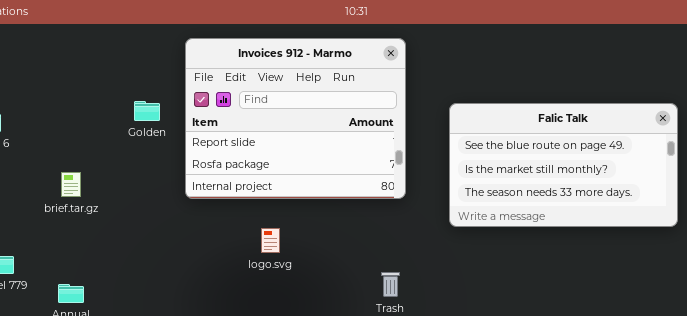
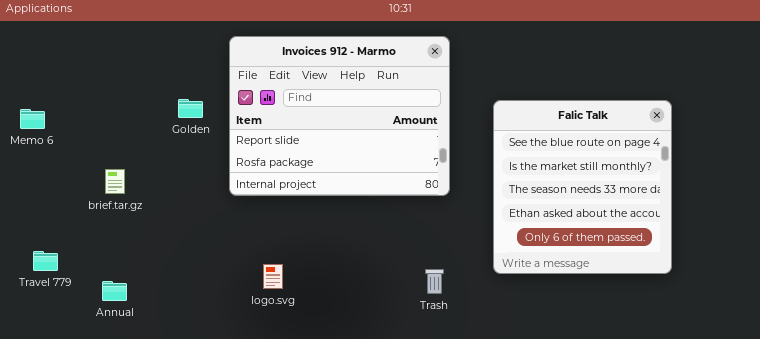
Falic Talk: [449,103,678,227] -> [493,100,672,274], resized
logo.svg: [261,228,280,253] -> [263,264,283,289], moved

